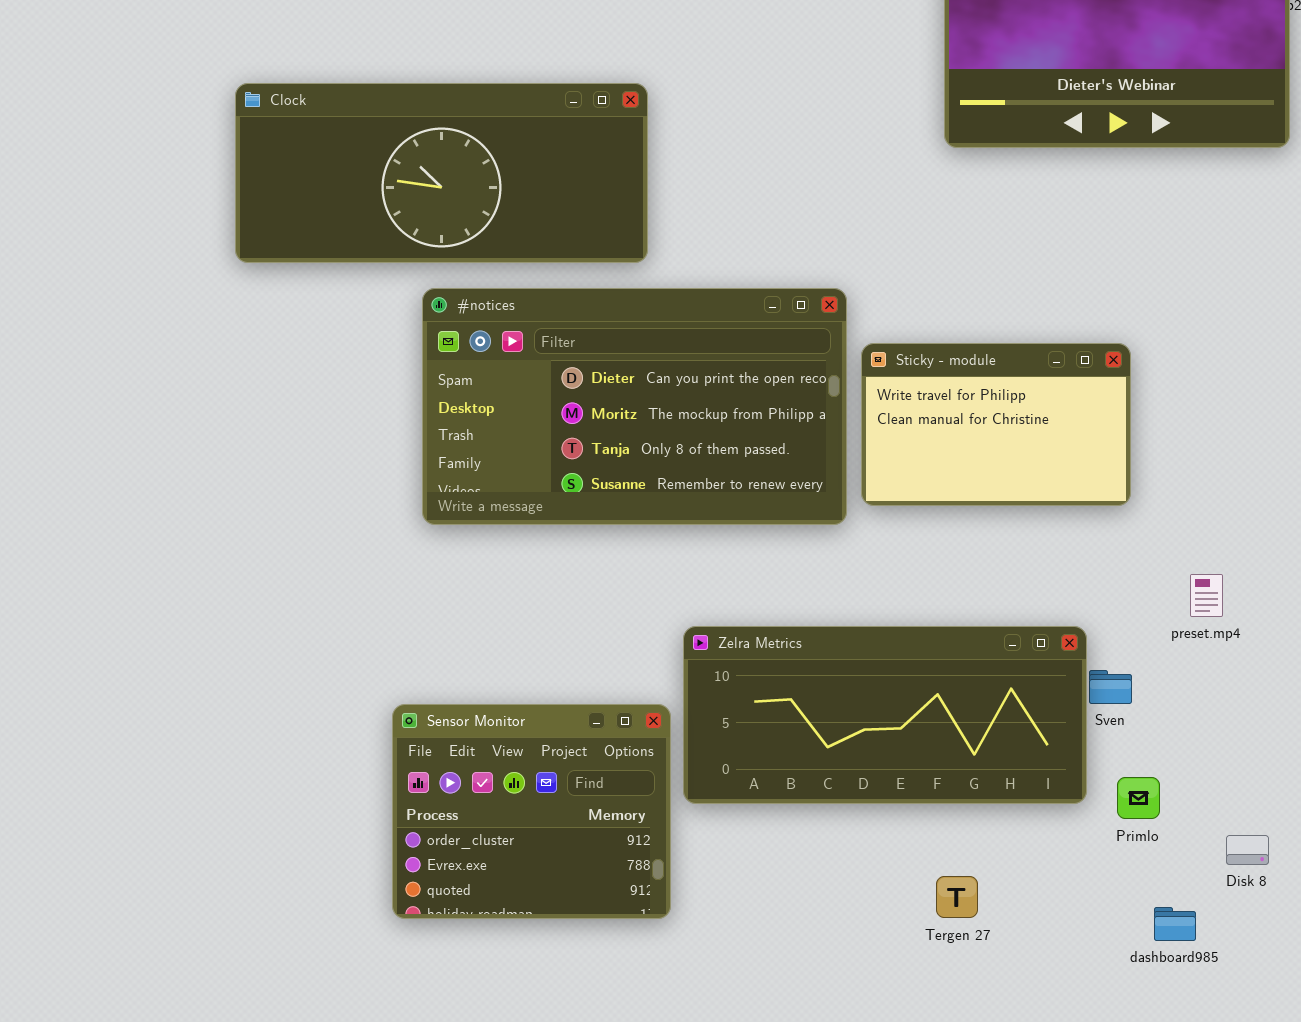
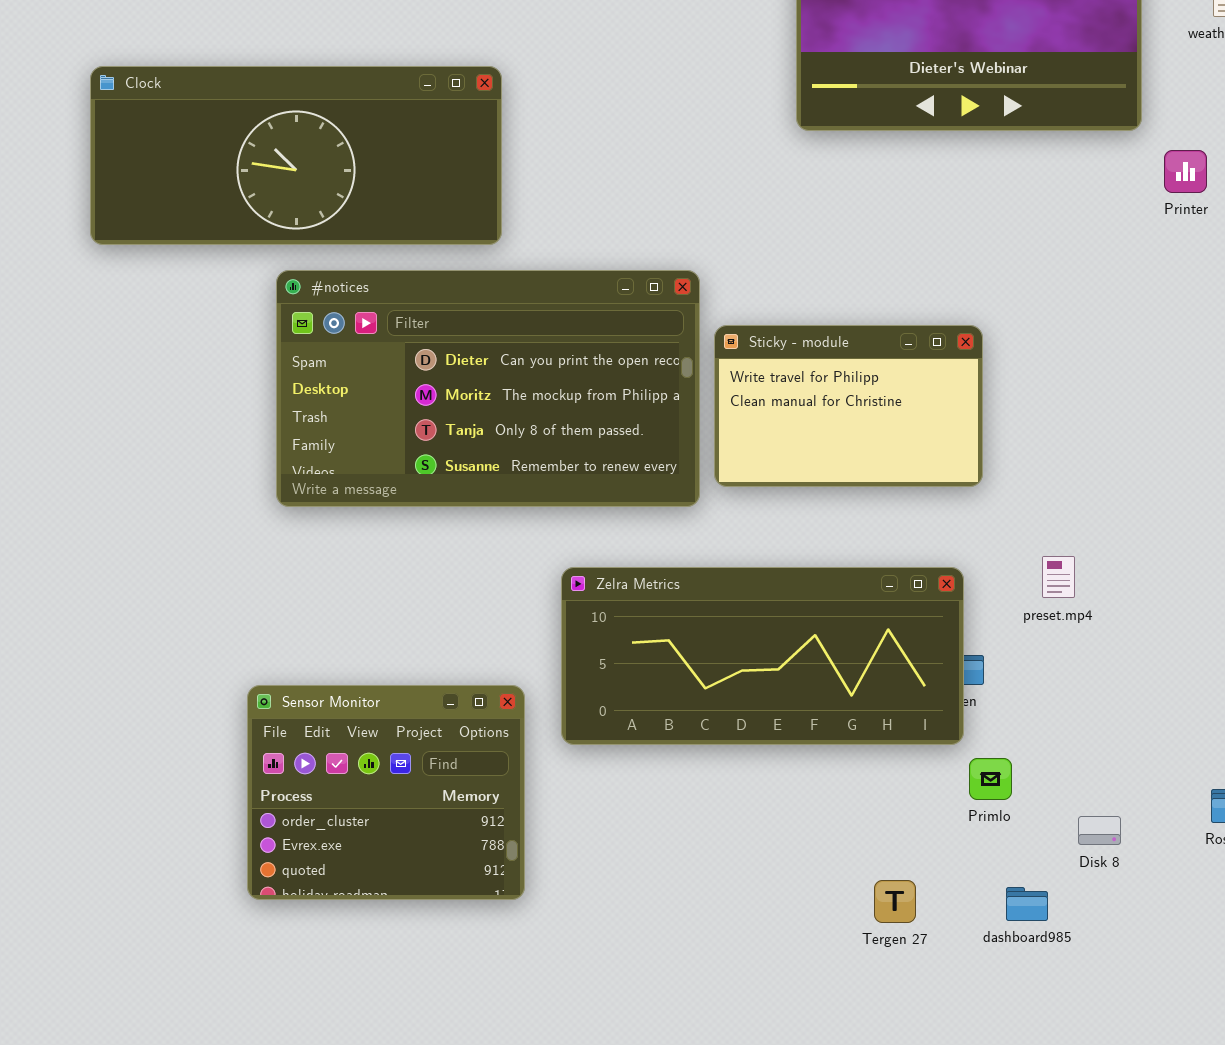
Zelra Metrics: [683,626,1087,804] -> [561,567,964,745], moved
Tergen 27: [936,876,978,918] -> [874,880,916,923], moved

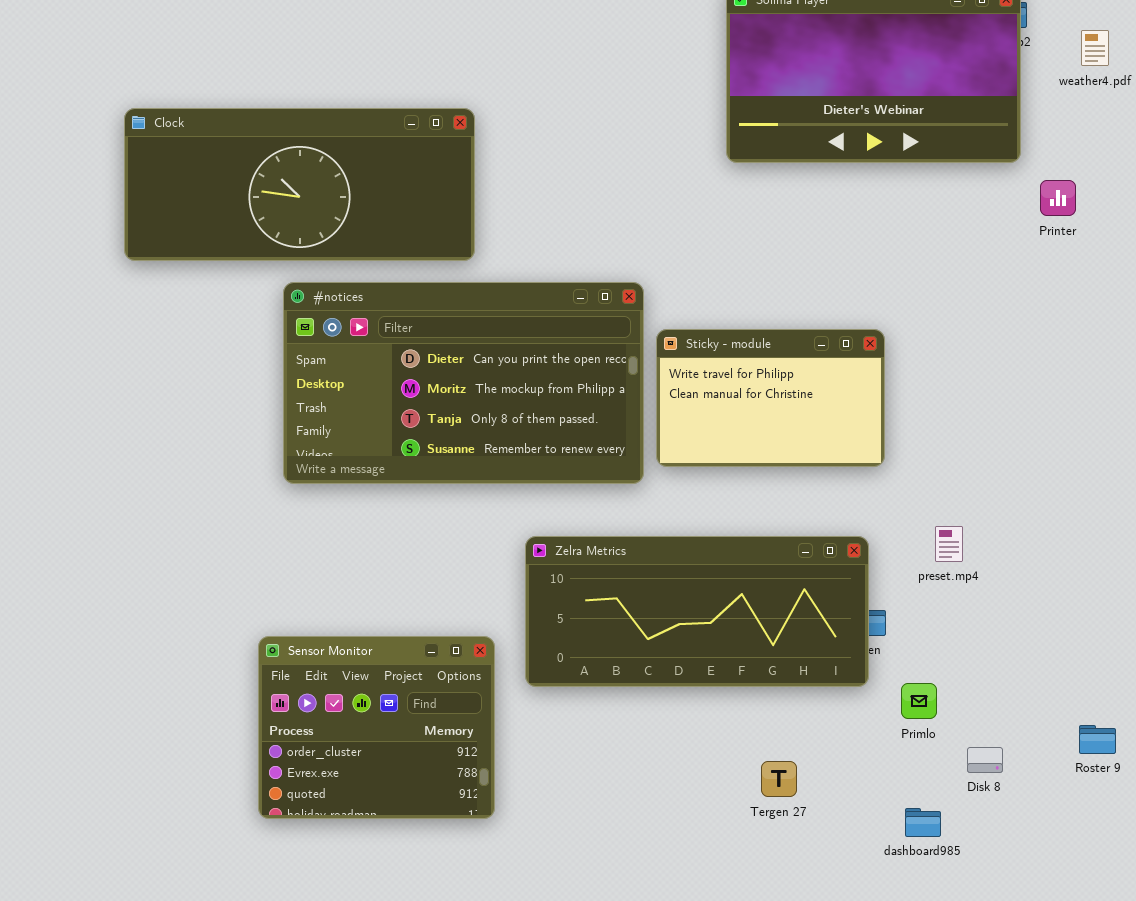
Primlo: [969,758,1012,800] -> [901,683,937,719], moved
Tergen 27: [874,880,916,923] -> [761,761,797,797], moved

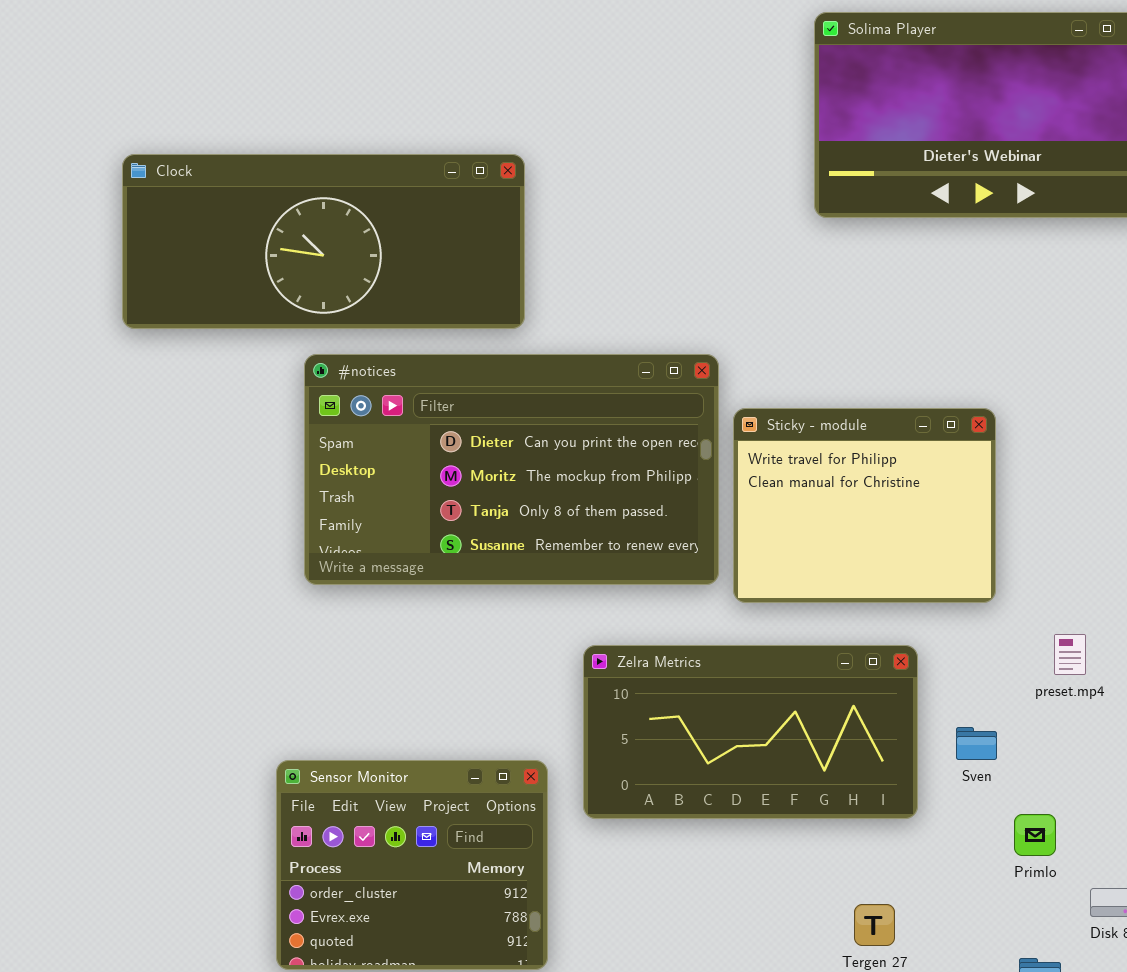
Sticky - module: [656,329,885,467] -> [733,408,996,603], resized
Zelra Metrics: [525,536,869,687] -> [583,645,918,819], resized

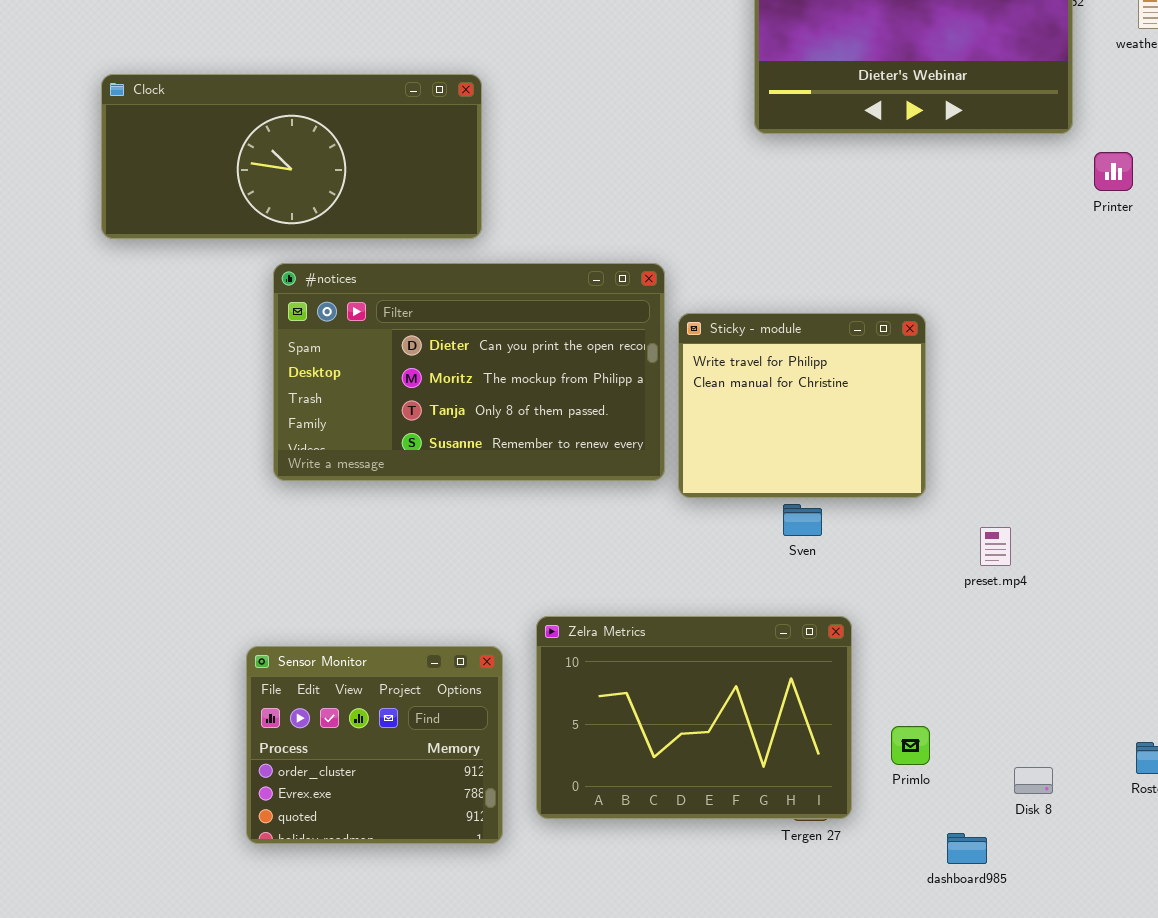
Zelra Metrics: [583,645,918,819] -> [536,616,852,819], moved, resized
Sven: [956,727,997,760] -> [783,504,822,536], moved
Primlo: [1014,814,1056,856] -> [891,726,930,765], moved

